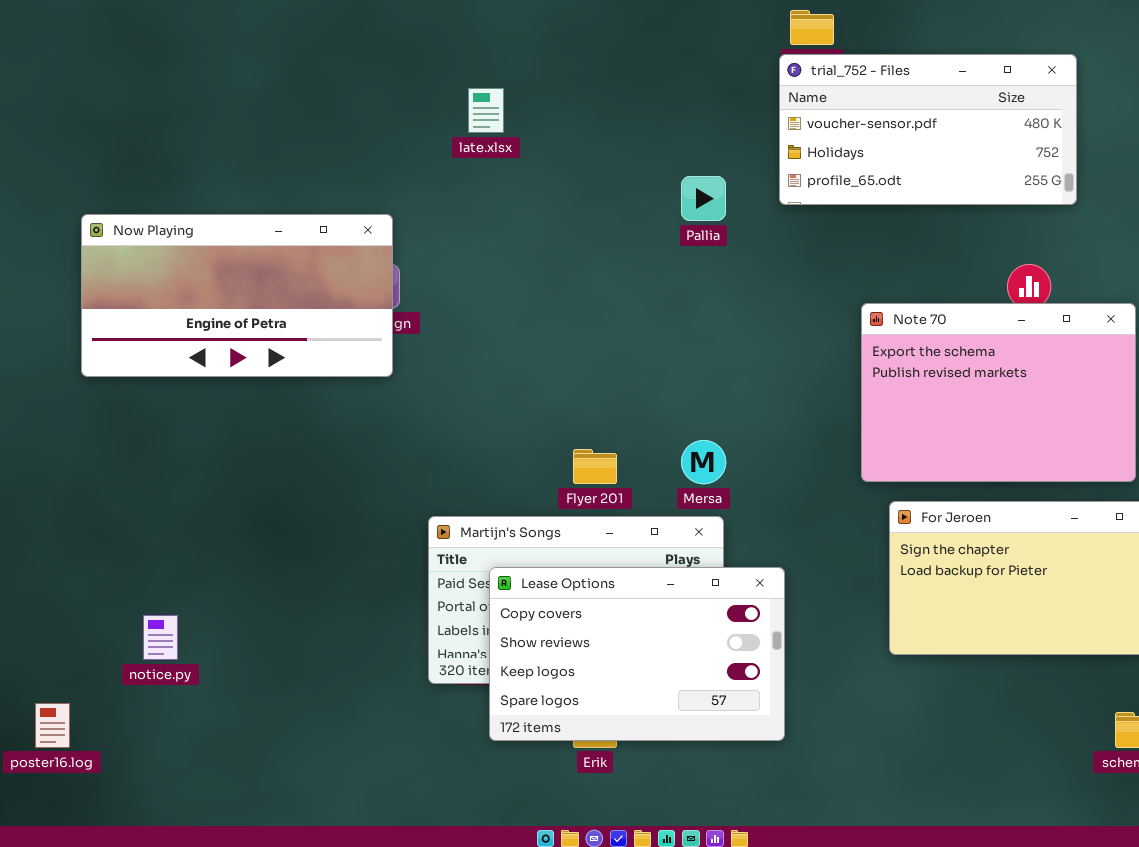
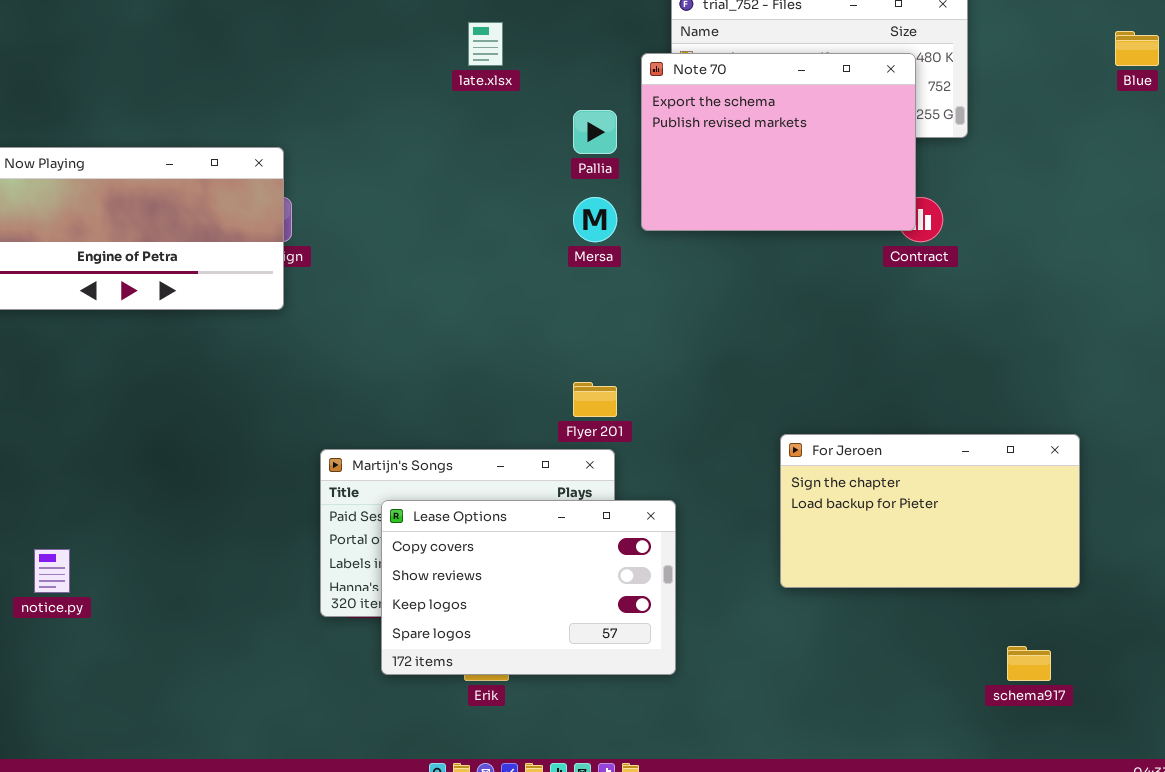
late.xlsx: [468,88,504,133] -> [468,22,503,66], moved
Note 70: [861,303,1136,482] -> [641,53,916,231], moved
Mersa: [681,440,726,484] -> [573,197,617,242], moved
Flyer 201: [573,449,617,484] -> [573,382,617,417], moved

